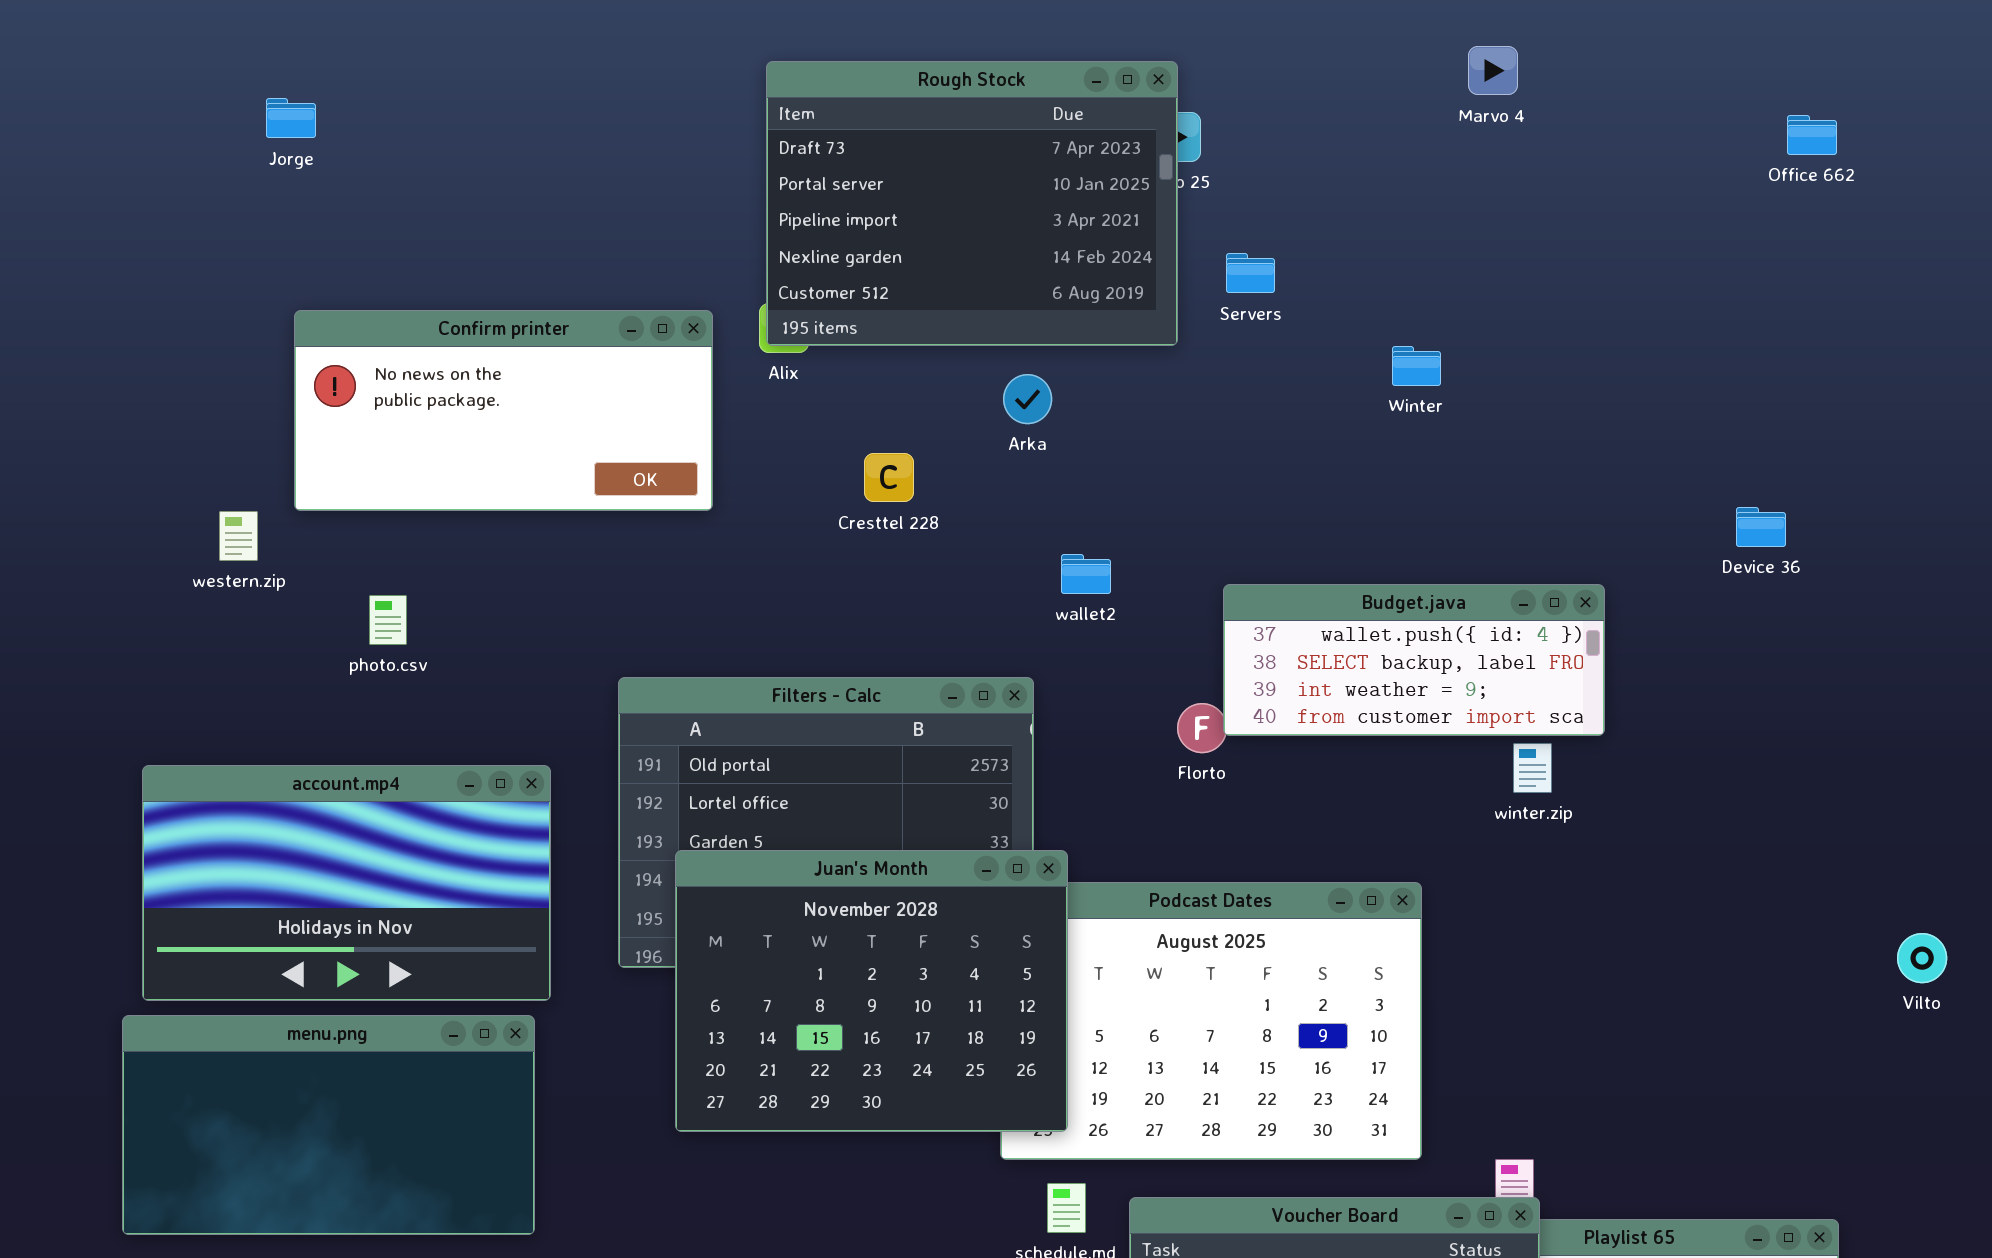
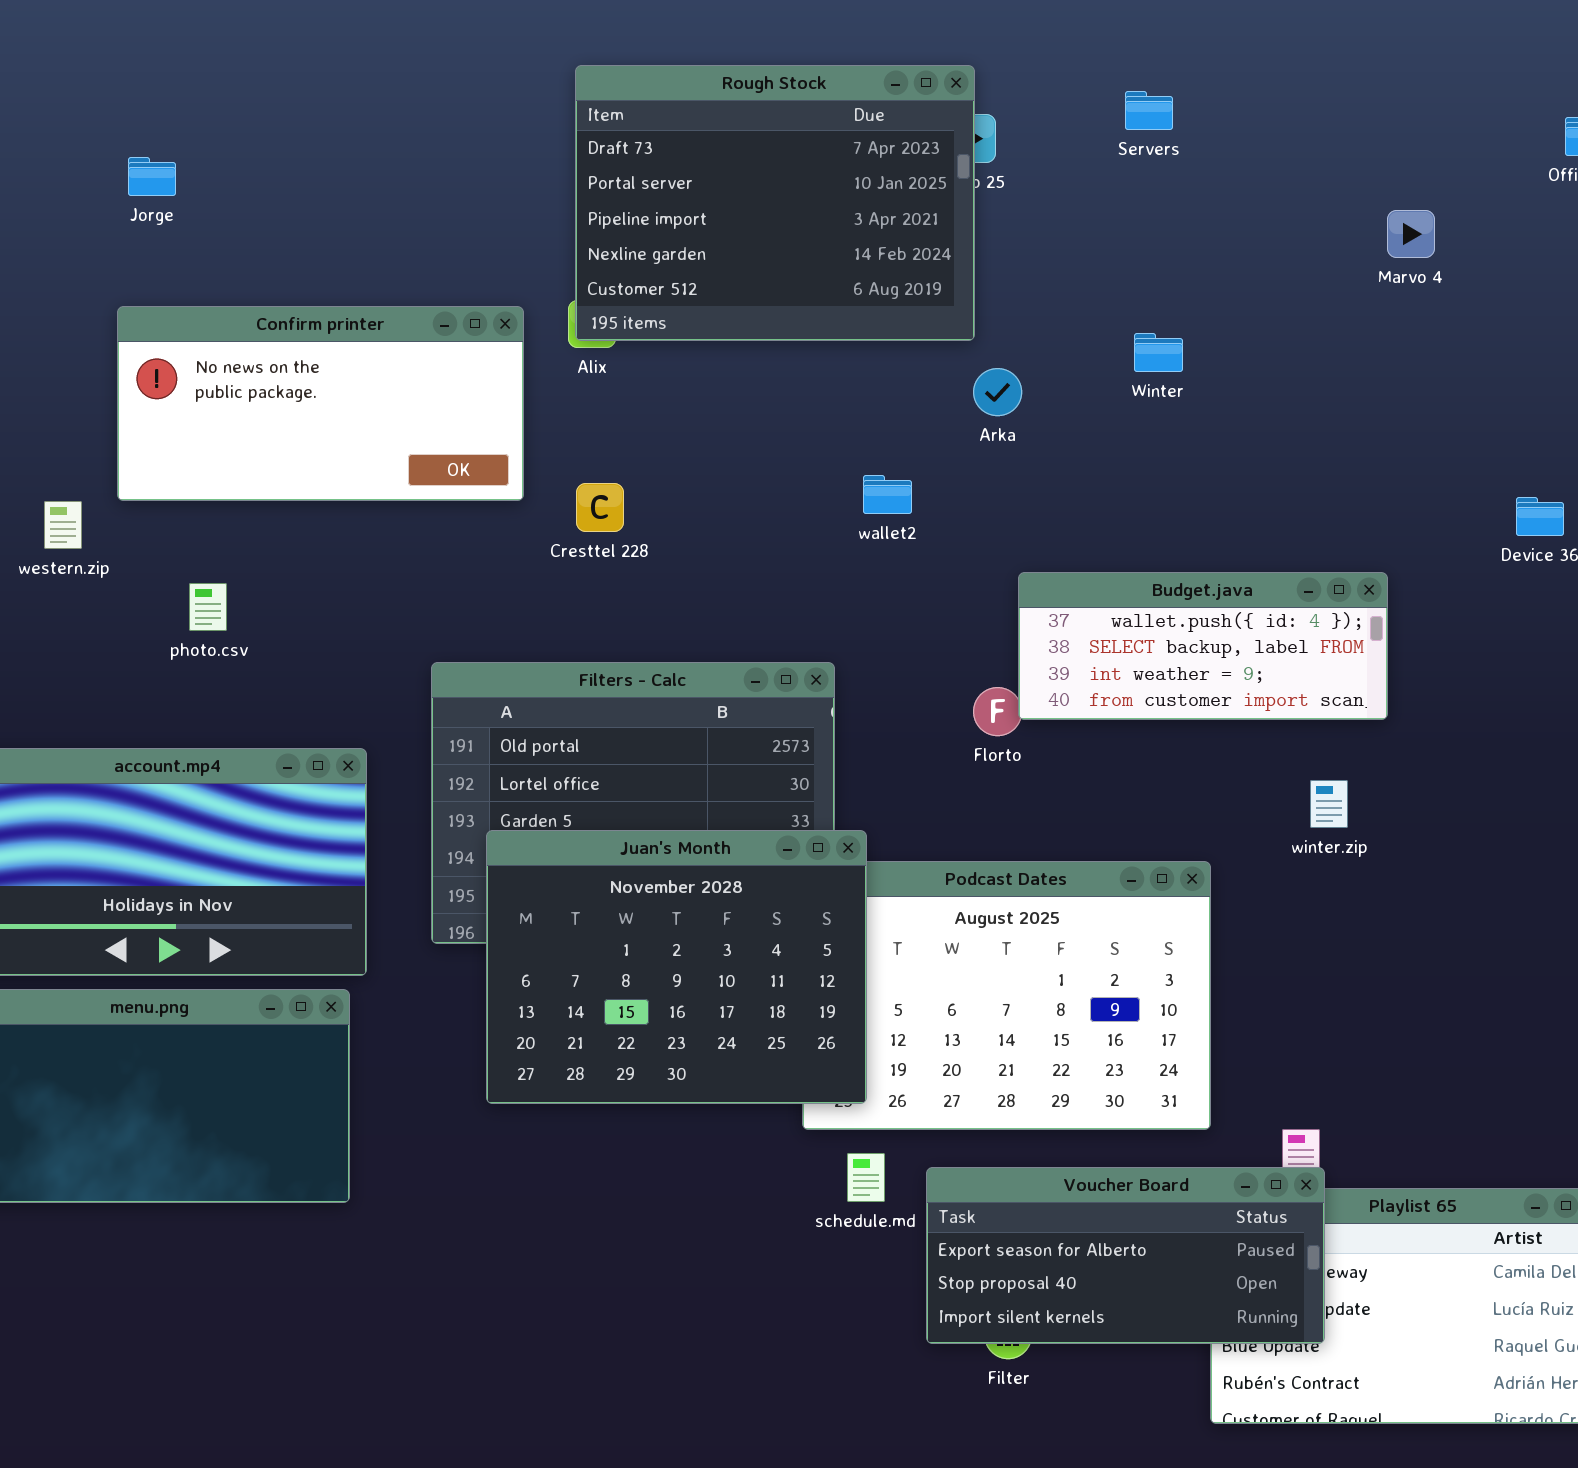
Marvo 4: [1468,46,1518,95] -> [1387,210,1435,258], moved
Jorge: [266,98,316,138] -> [128,157,176,196], moved
Servers: [1226,253,1275,293] -> [1125,91,1173,130], moved
Winter: [1392,346,1441,386] -> [1134,333,1183,372], moved
Arka: [1003,374,1052,424] -> [973,368,1022,416], moved
Cresttel 228: [864,453,914,502] -> [576,483,624,532], moved
wallet2: [1061,554,1111,594] -> [863,475,912,514], moved
winter.zip: [1513,743,1552,793] -> [1310,780,1348,828], moved

